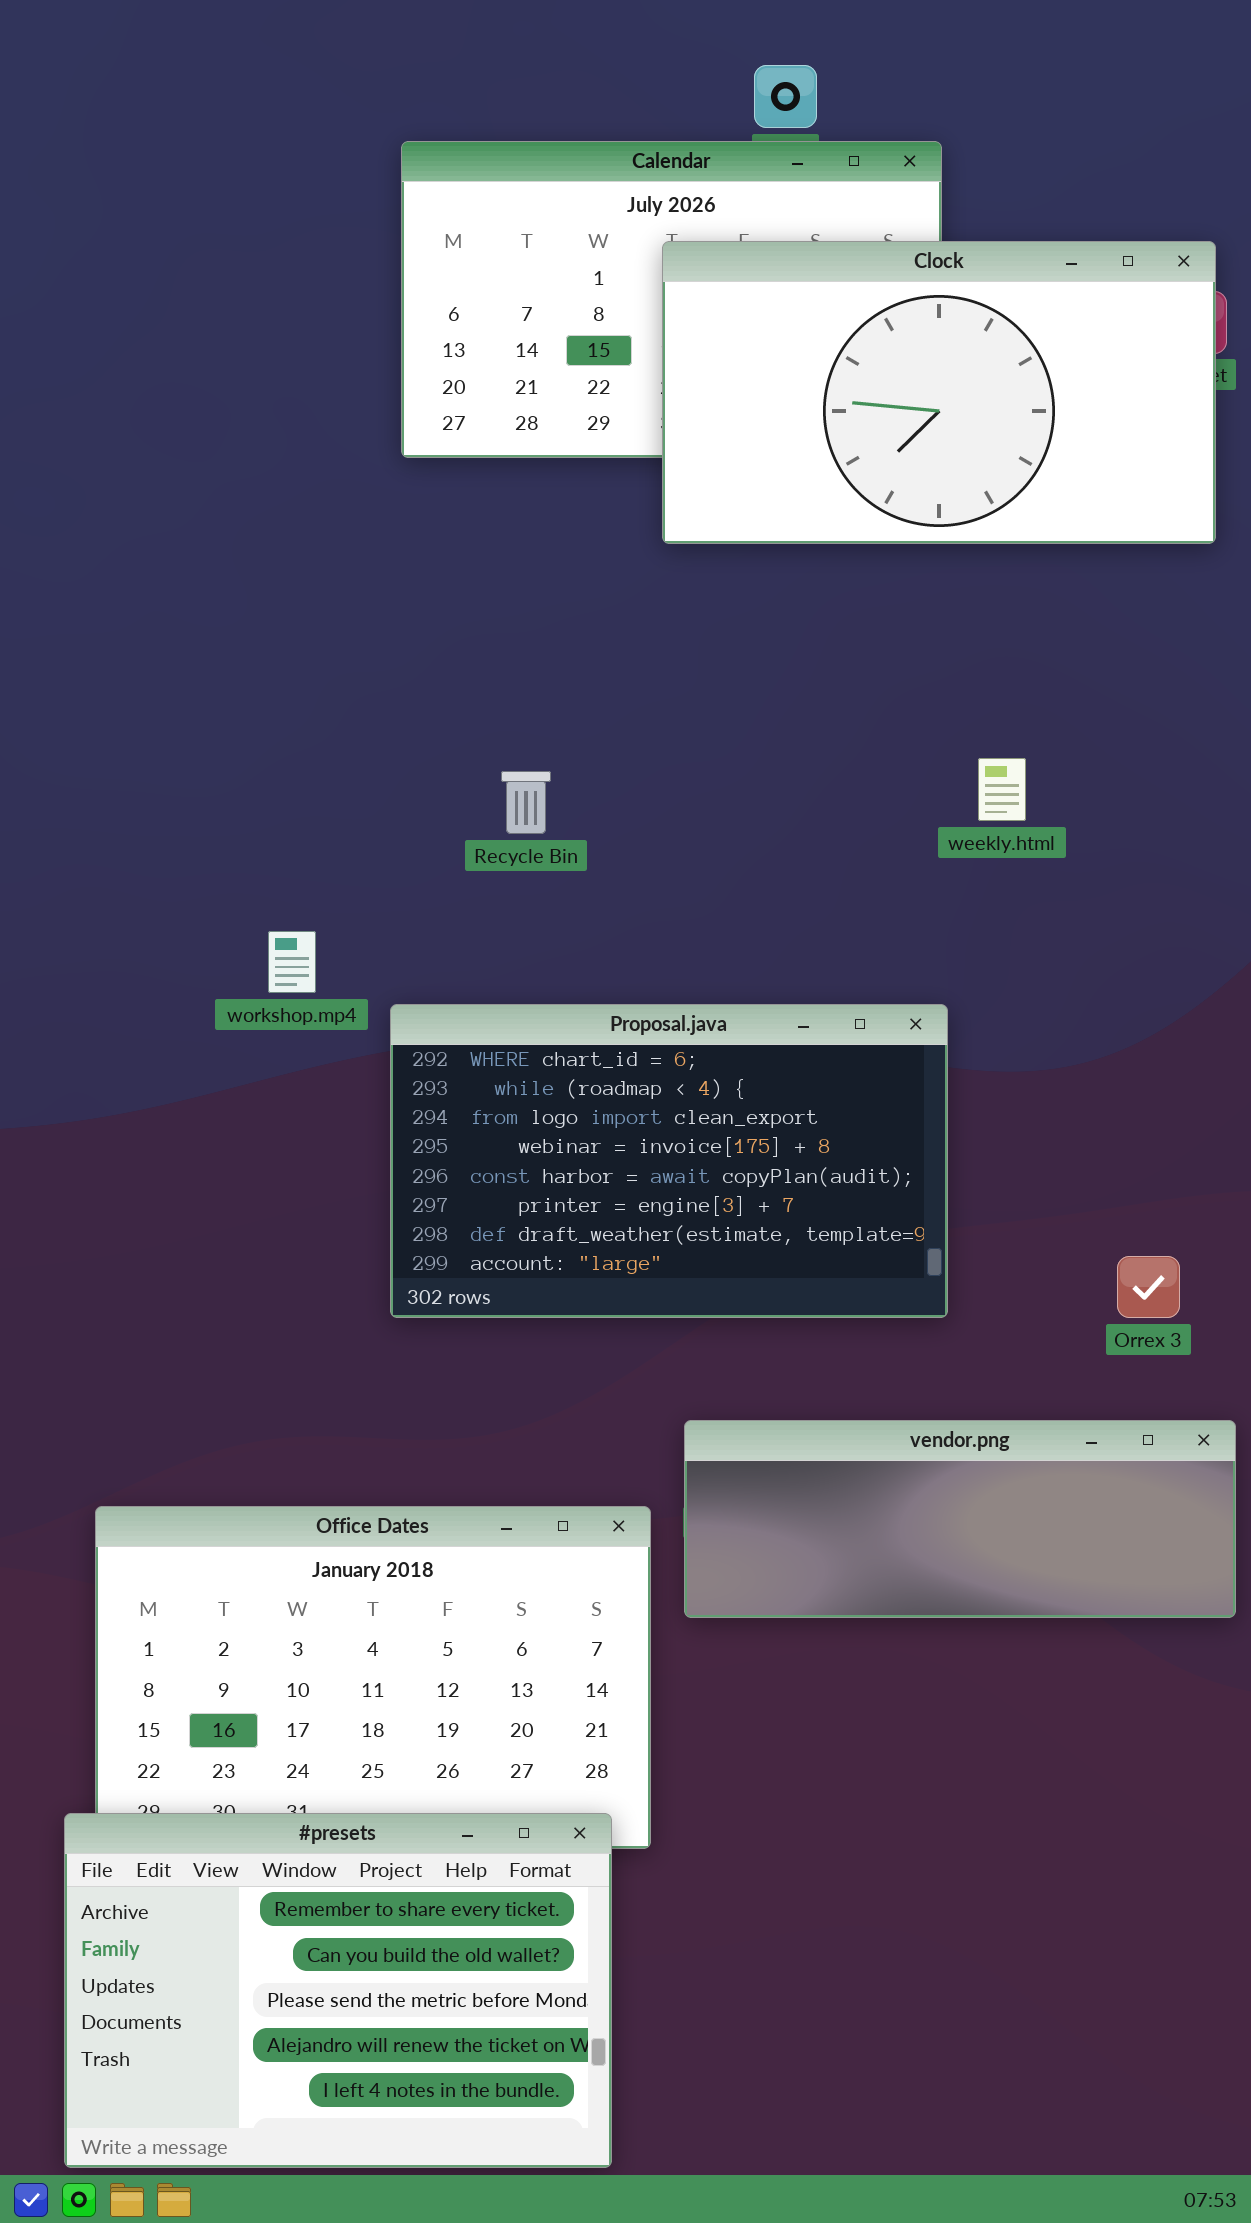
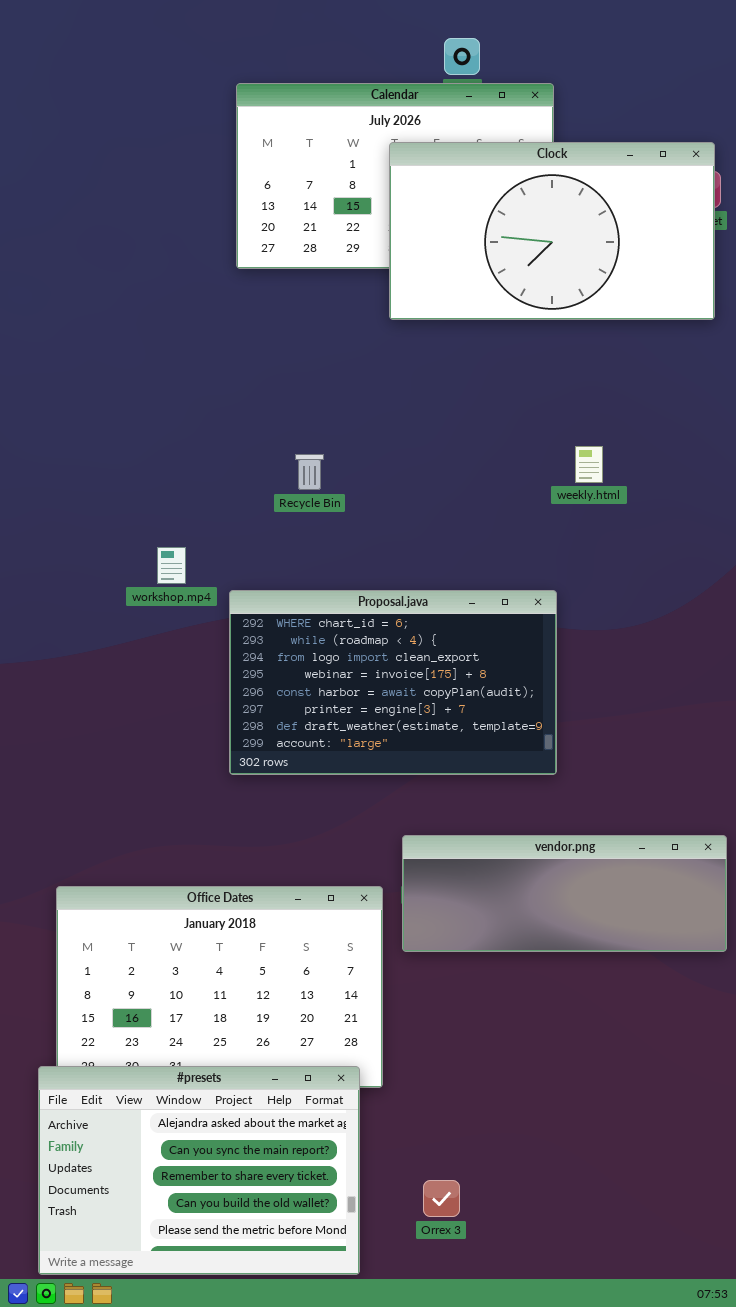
Orrex 3: [1117,1256,1180,1318] -> [423,1180,460,1217], moved
#presets: [64,1813,612,2168] -> [38,1066,360,1275], scrolled up 2 rows

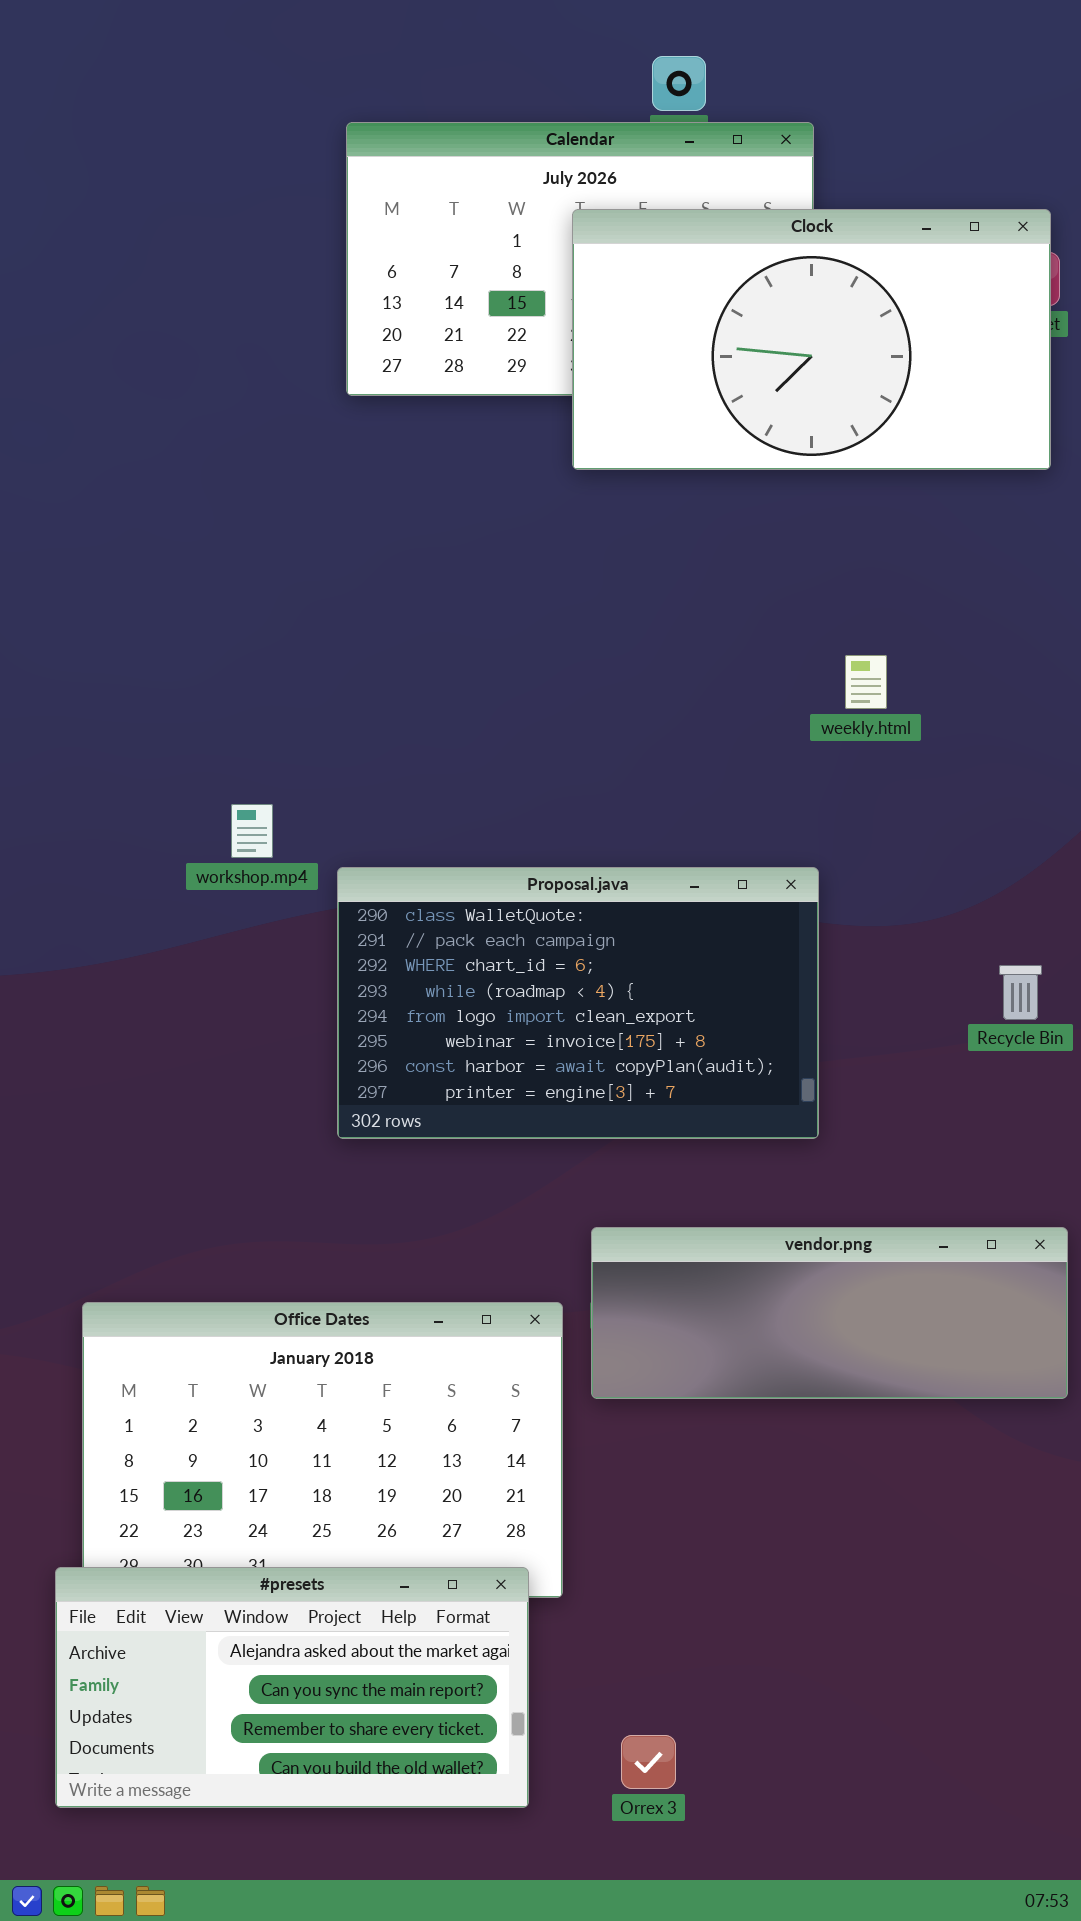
Recycle Bin: [295,454,324,490] -> [999,965,1042,1020], moved
Proposal.java: [229,590,557,775] -> [337,867,819,1139], scrolled up 2 rows
#presets: [38,1066,360,1275] -> [55,1567,529,1808], resized

